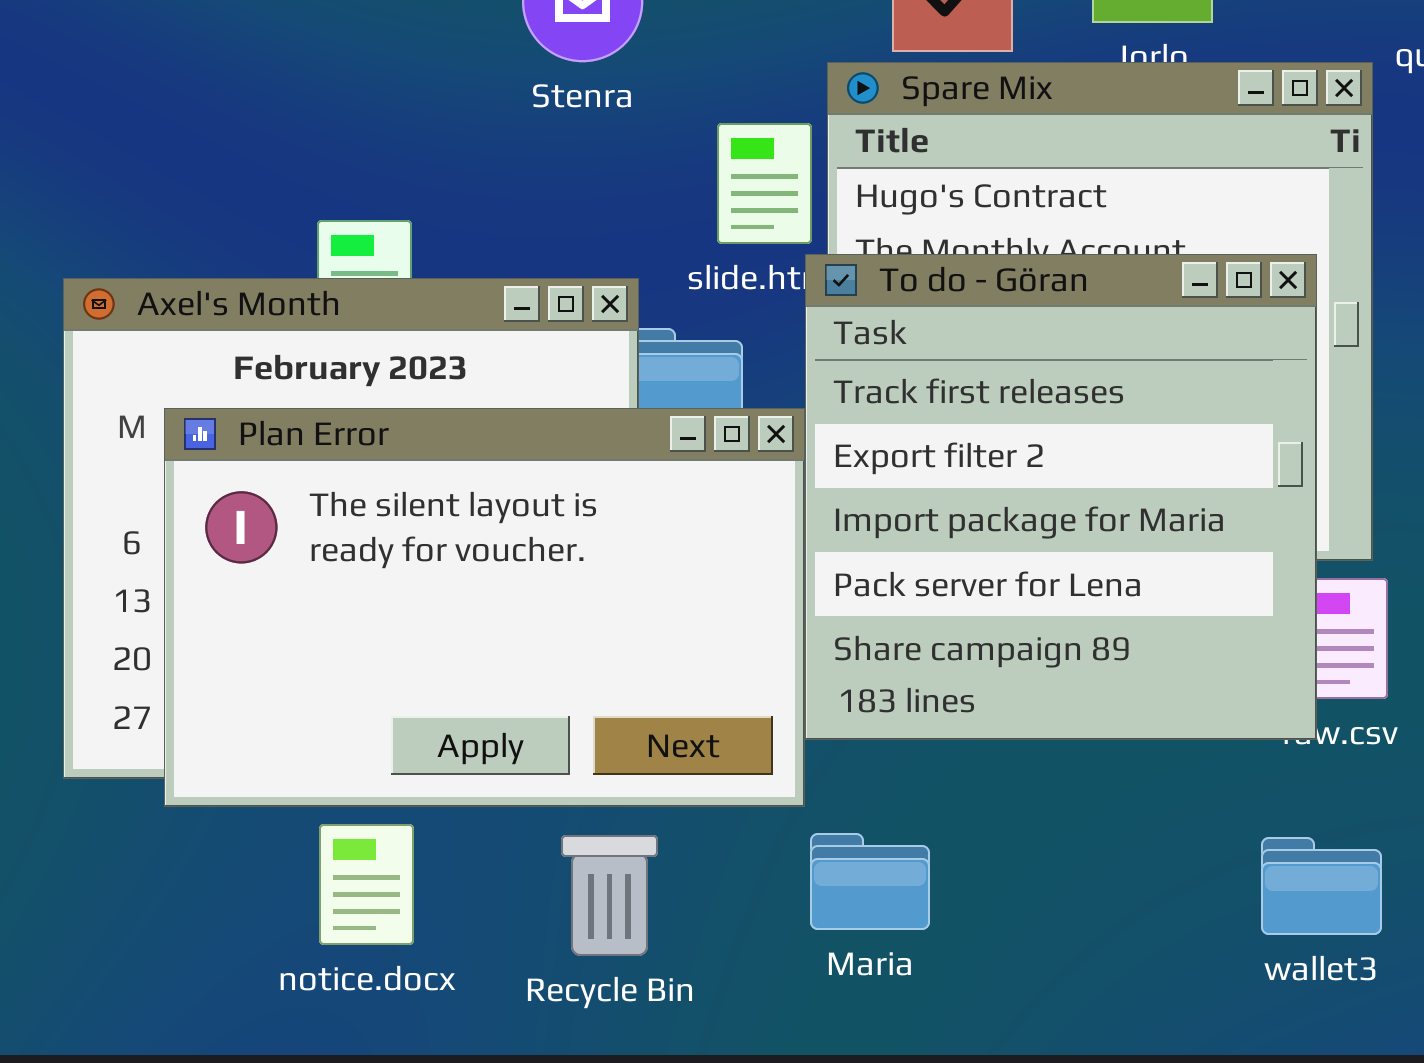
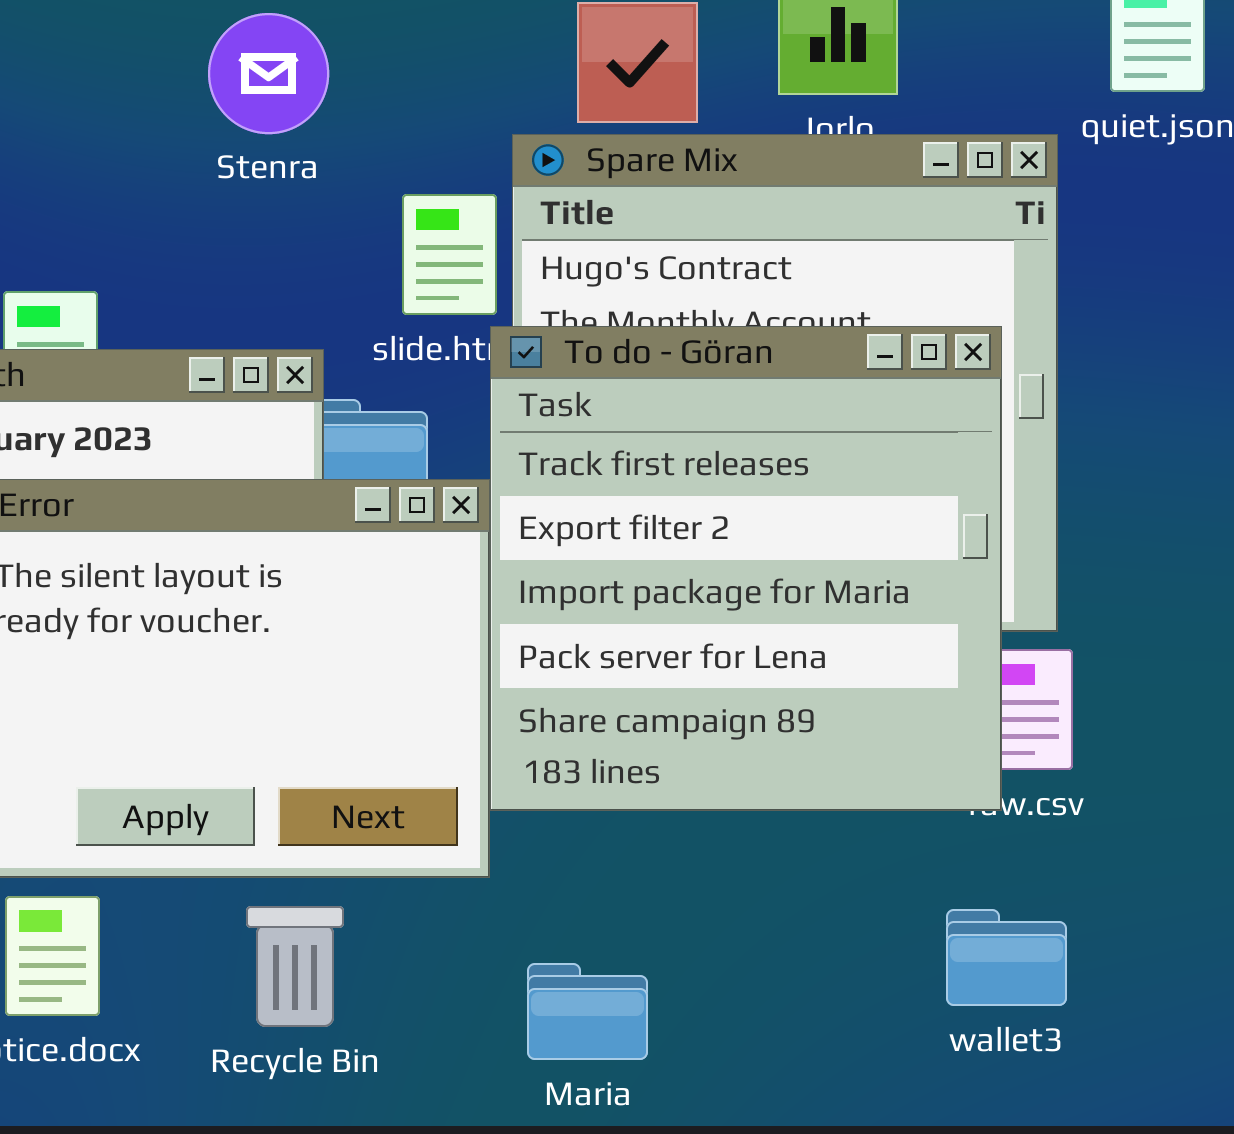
Maria: [810,833,930,930] -> [527,963,648,1060], moved

